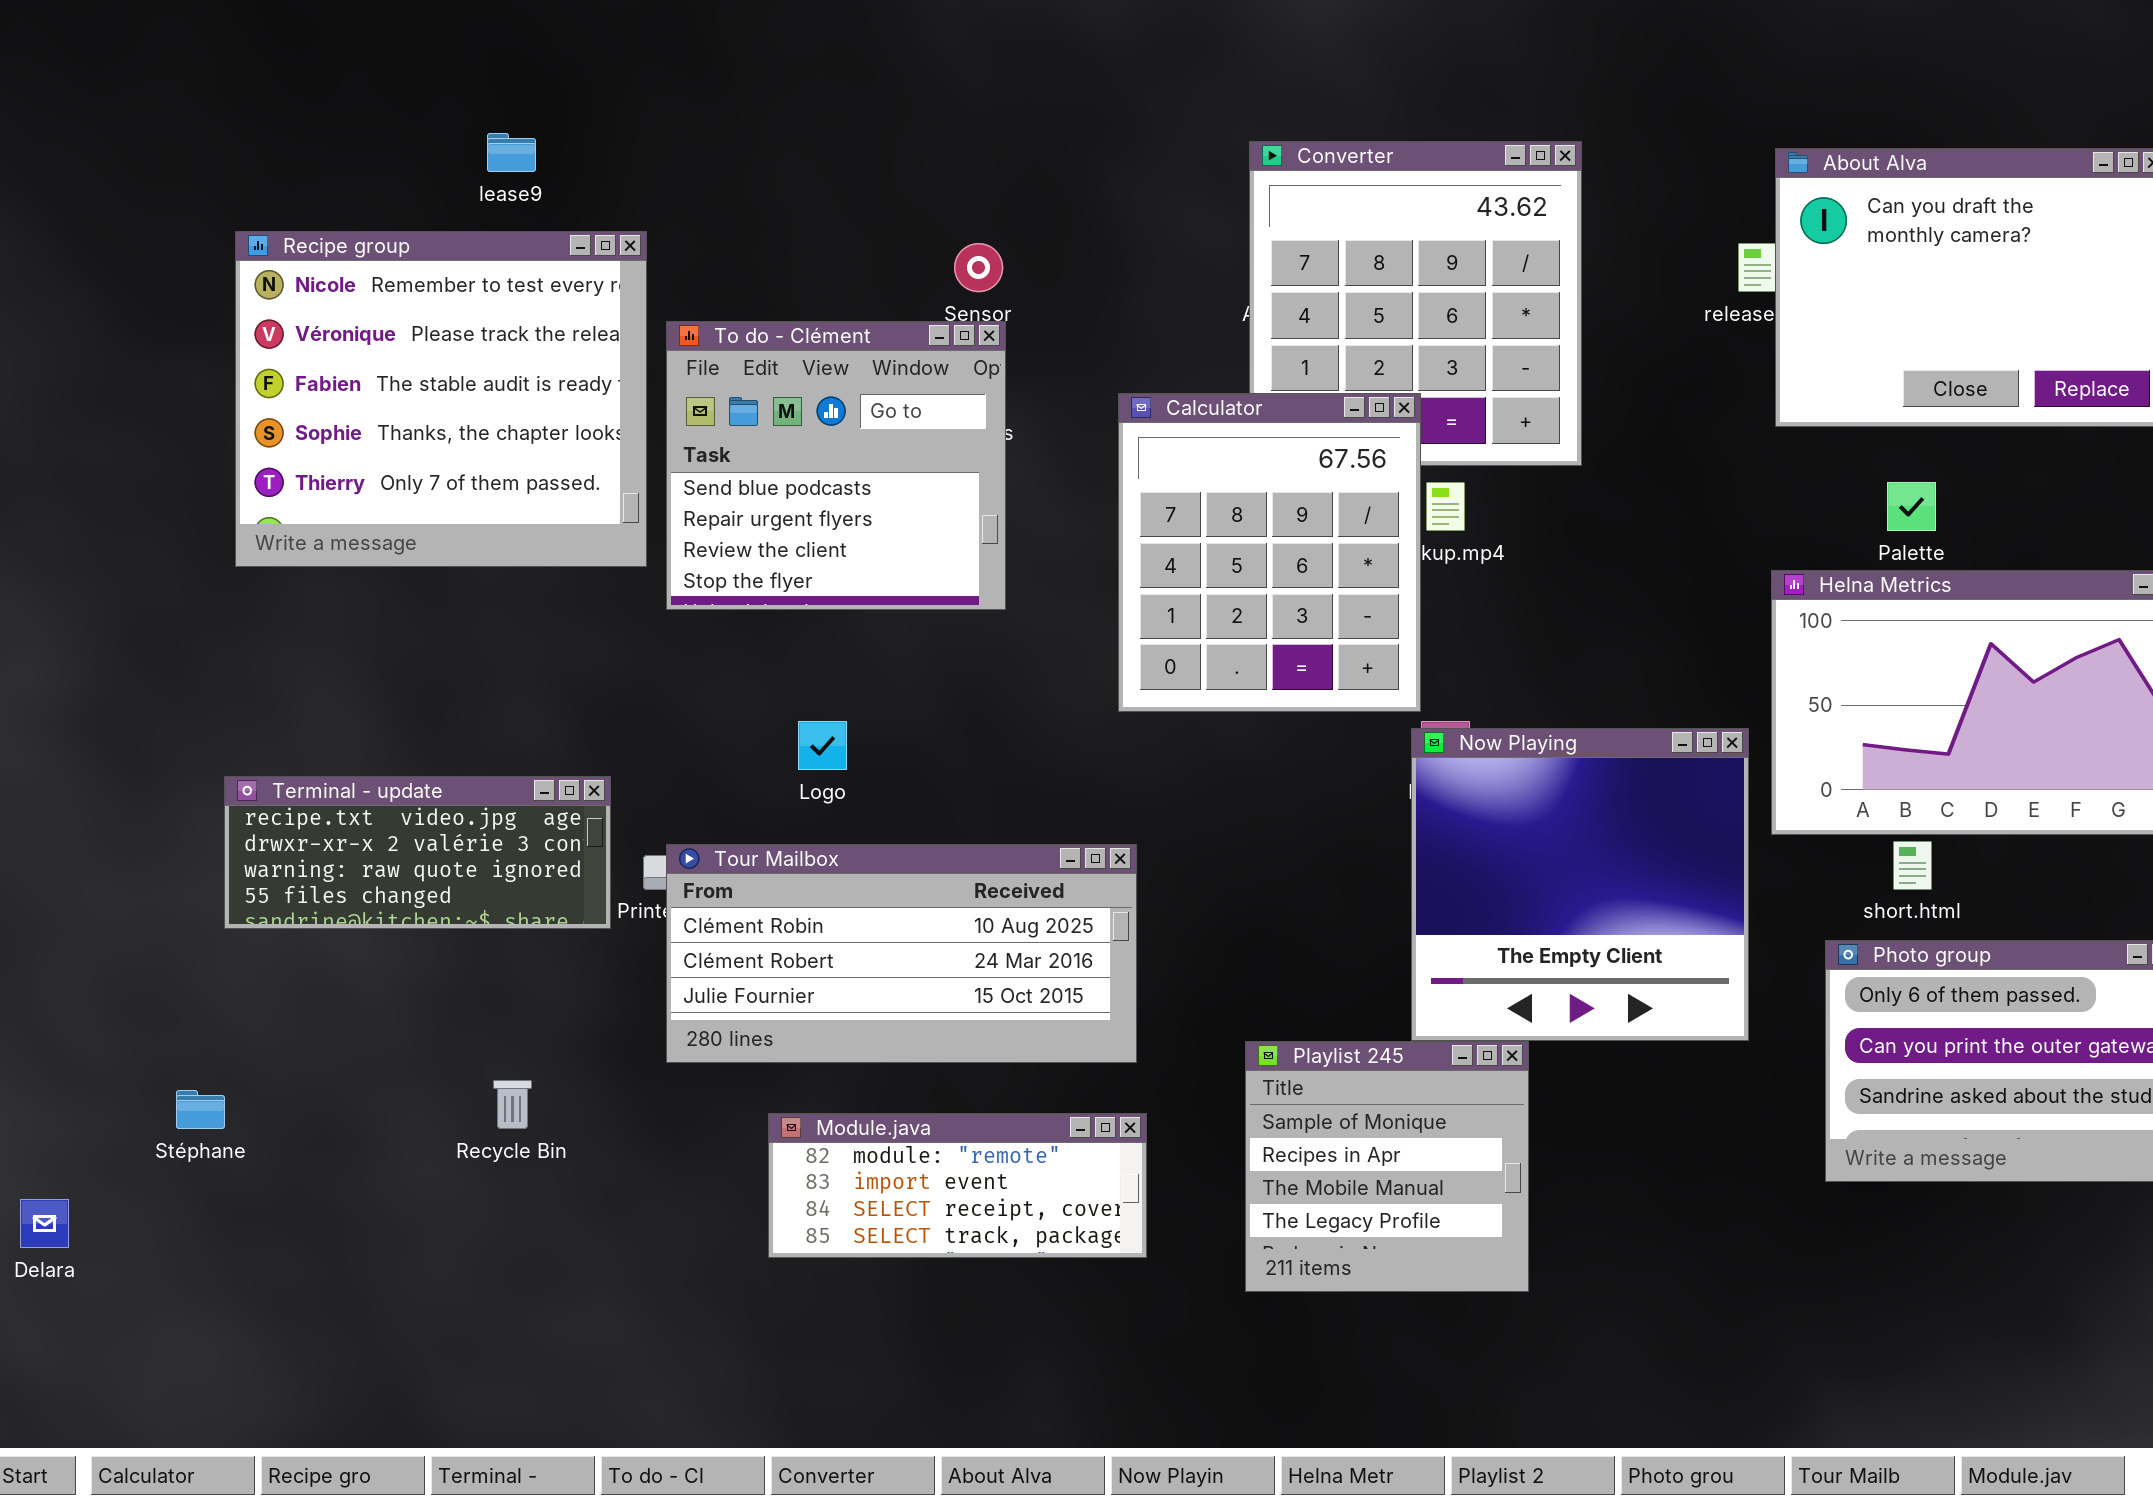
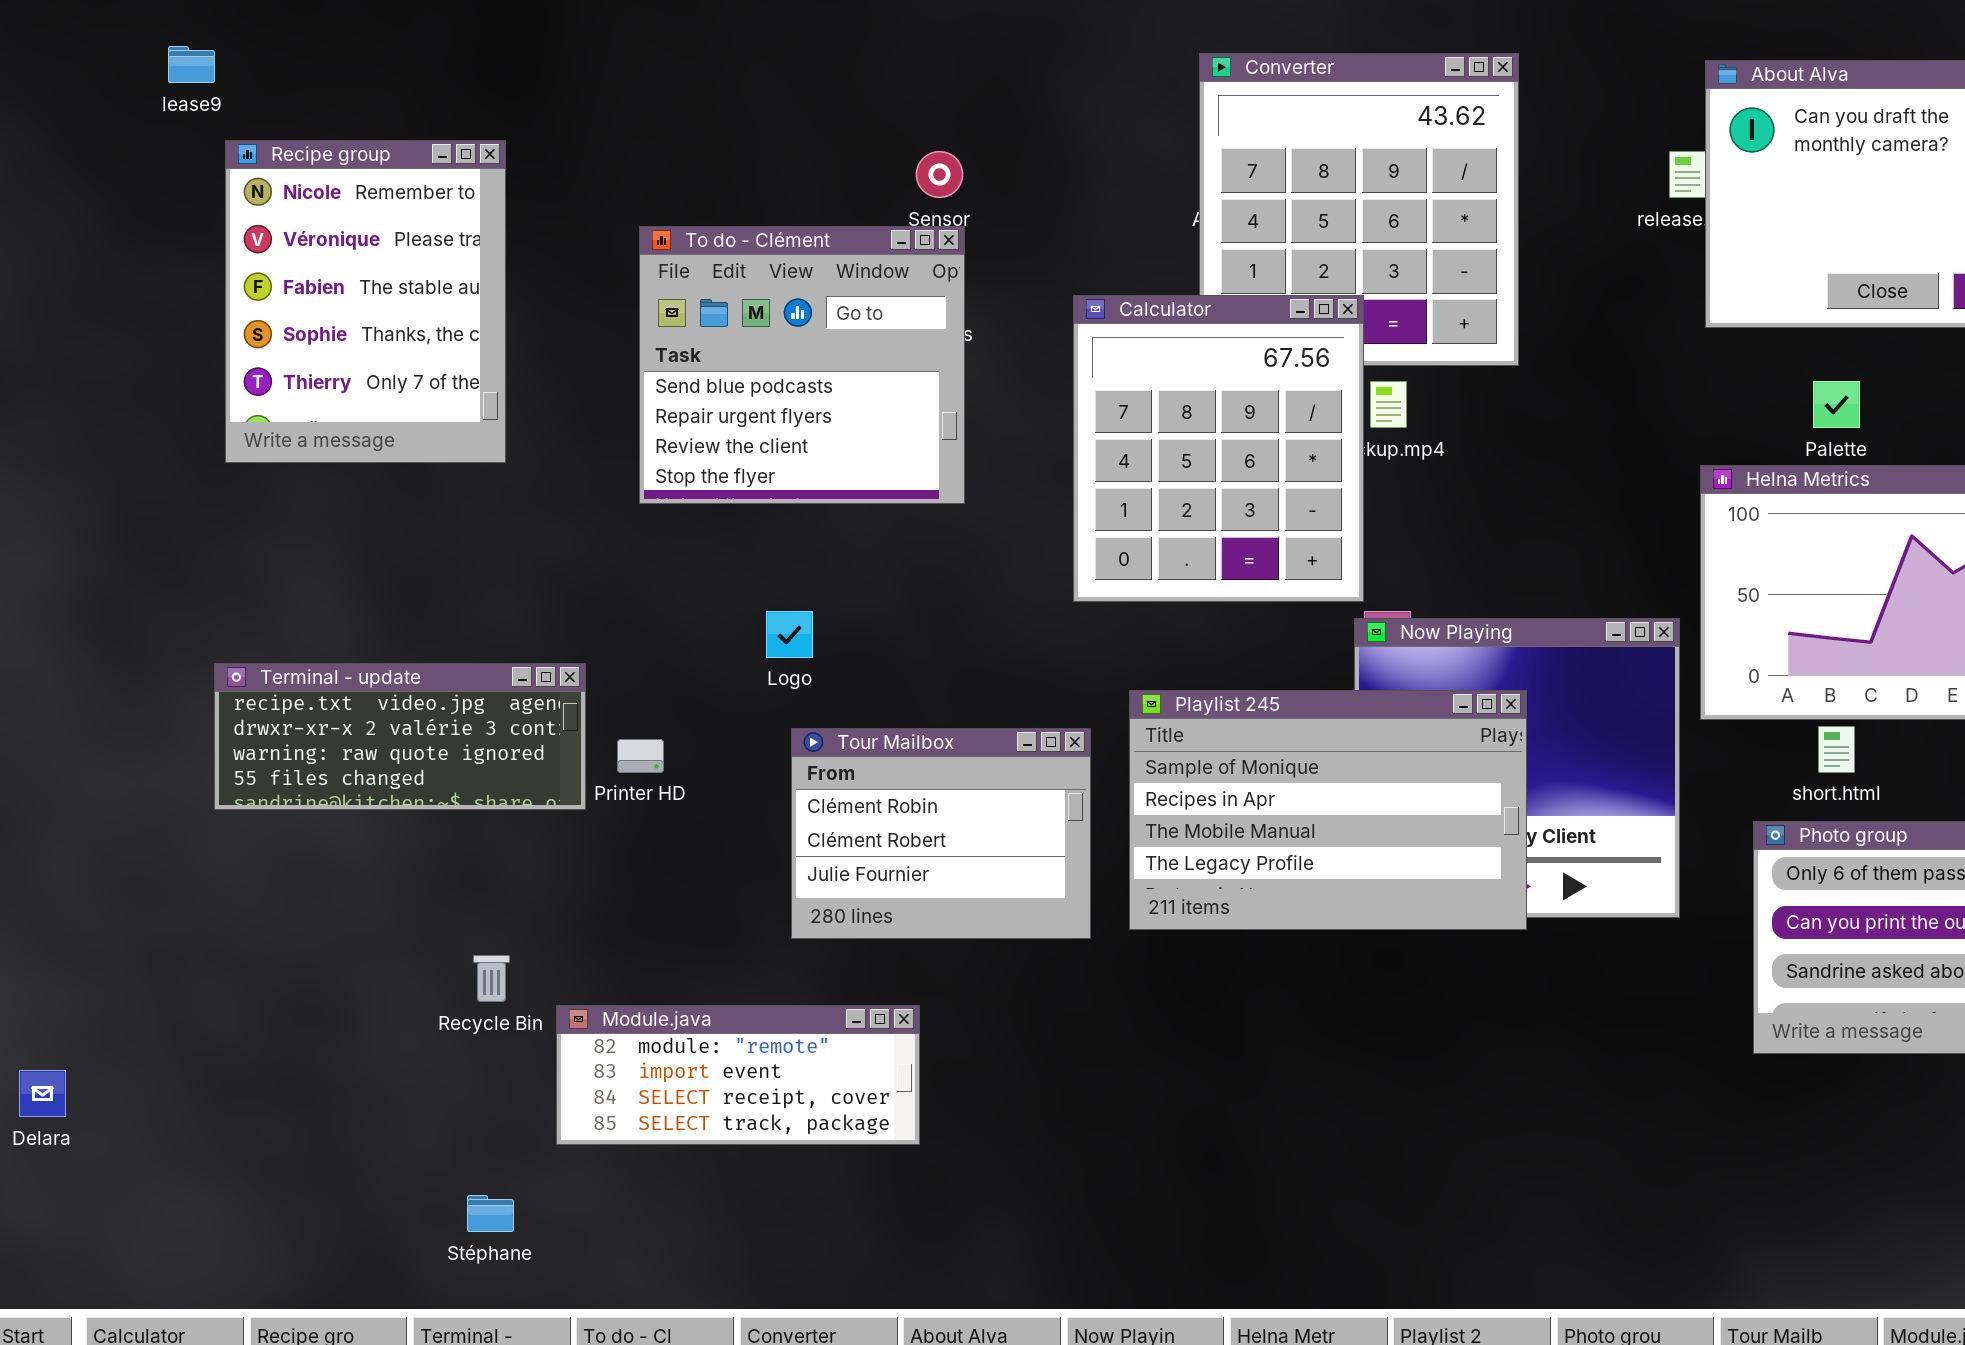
lease9: [487,133,536,172] -> [168,46,215,83], moved
Recipe group: [235,231,647,567] -> [225,140,506,463], resized
Tour Mailbox: [666,844,1137,1063] -> [791,728,1091,939], resized
Playlist 245: [1245,1041,1529,1292] -> [1129,690,1527,930], moved, resized
Stéphane: [176,1090,225,1129] -> [467,1195,514,1232], moved
Module.java: [768,1113,1147,1258] -> [556,1005,920,1145], moved

